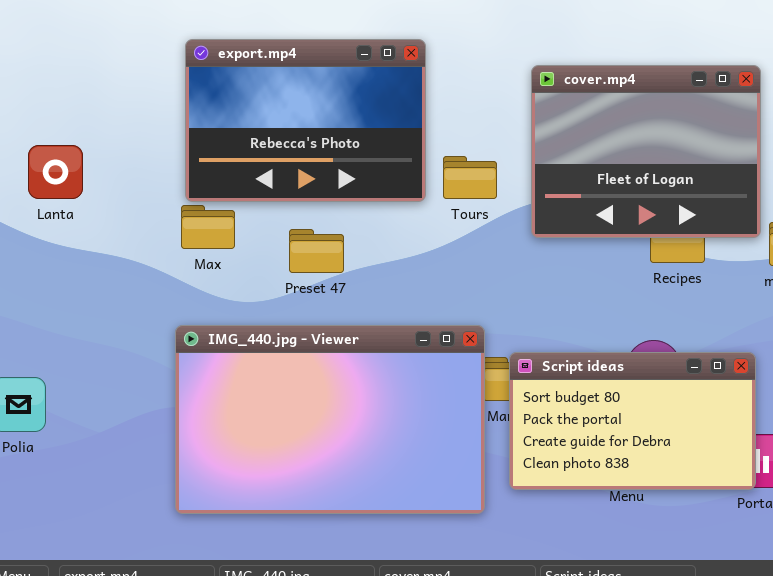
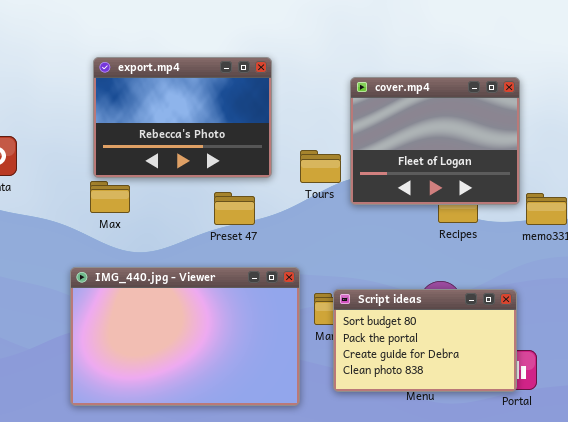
Tours: [443,156,497,199] -> [300,150,341,183], moved
Preset 47: [289,229,344,273] -> [214,192,255,225], moved
IMG_440.jpg - Viewer: [175,325,485,514] -> [70,267,300,406], moved

